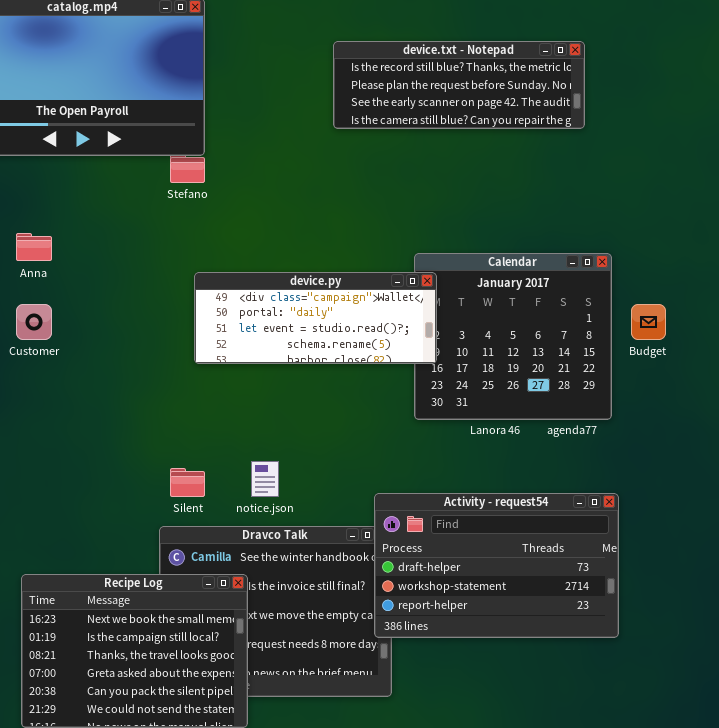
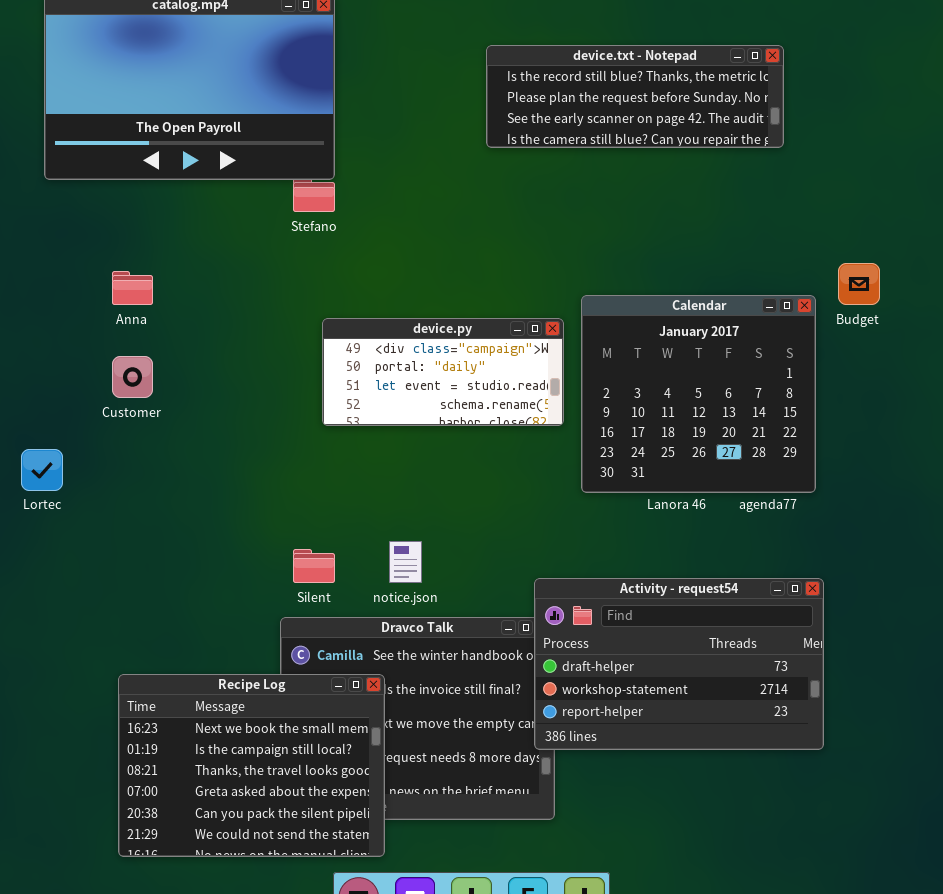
device.py: [194,272,437,364] -> [322,318,564,426], resized
Budget: [631,304,666,340] -> [838,263,880,305], moved

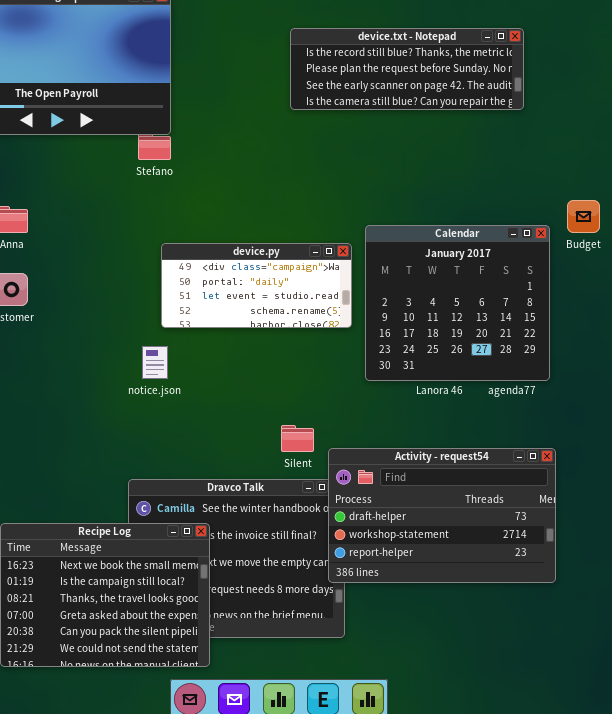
notice.json: [389,541,422,583] -> [142,346,168,379], moved
Silent: [293,549,335,583] -> [281,425,314,452], moved

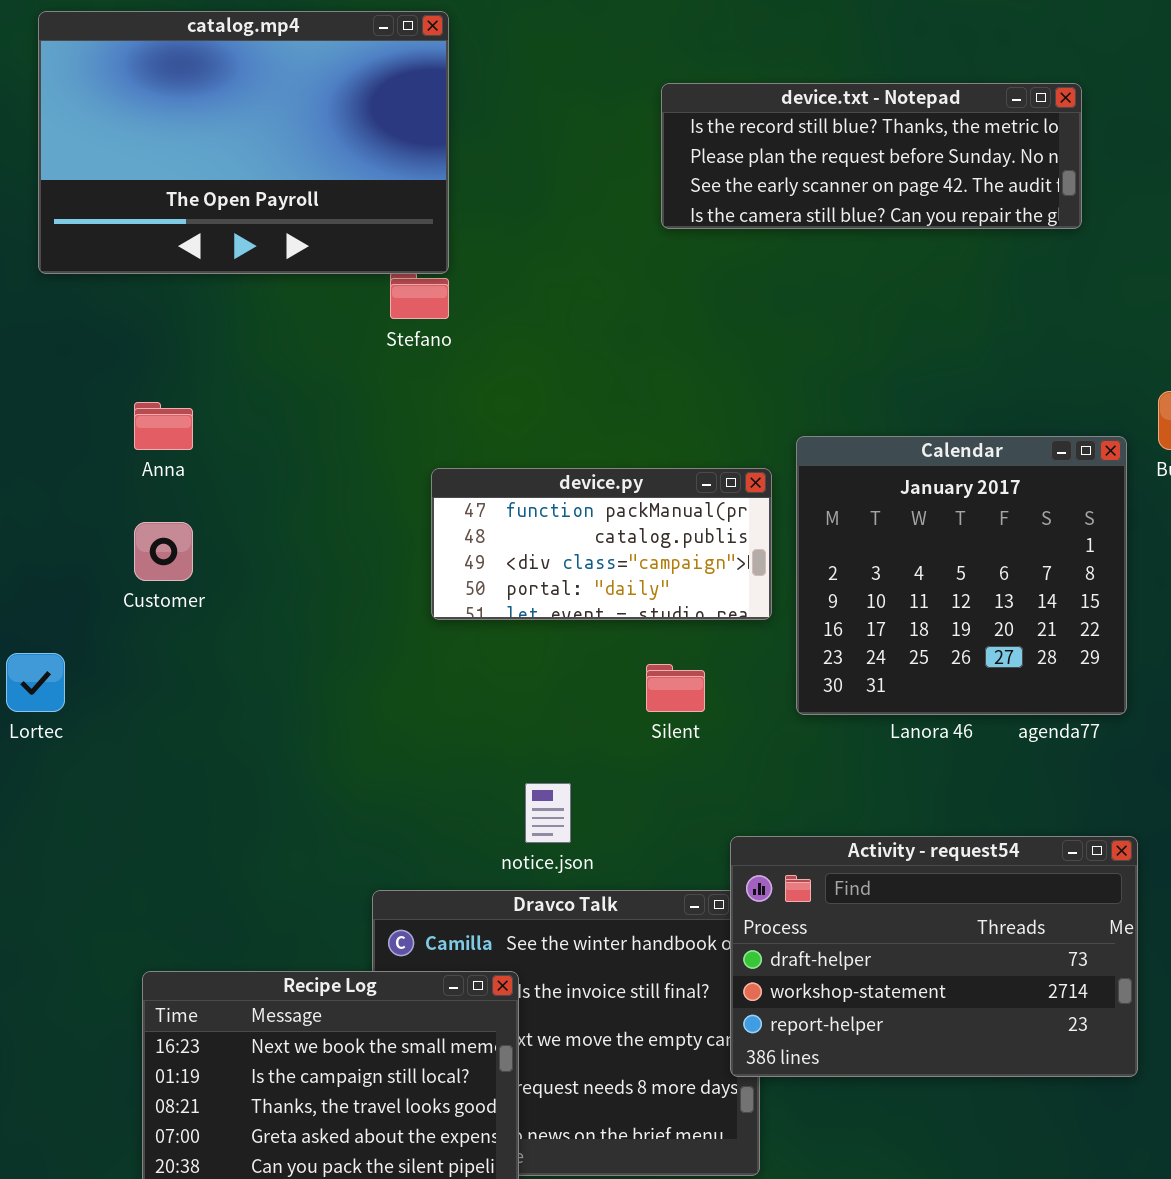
device.py: [161,243,352,328] -> [431,468,772,620], scrolled up 2 rows
notice.json: [142,346,168,379] -> [525,783,571,843], moved
Silent: [281,425,314,452] -> [646,664,705,712], moved

